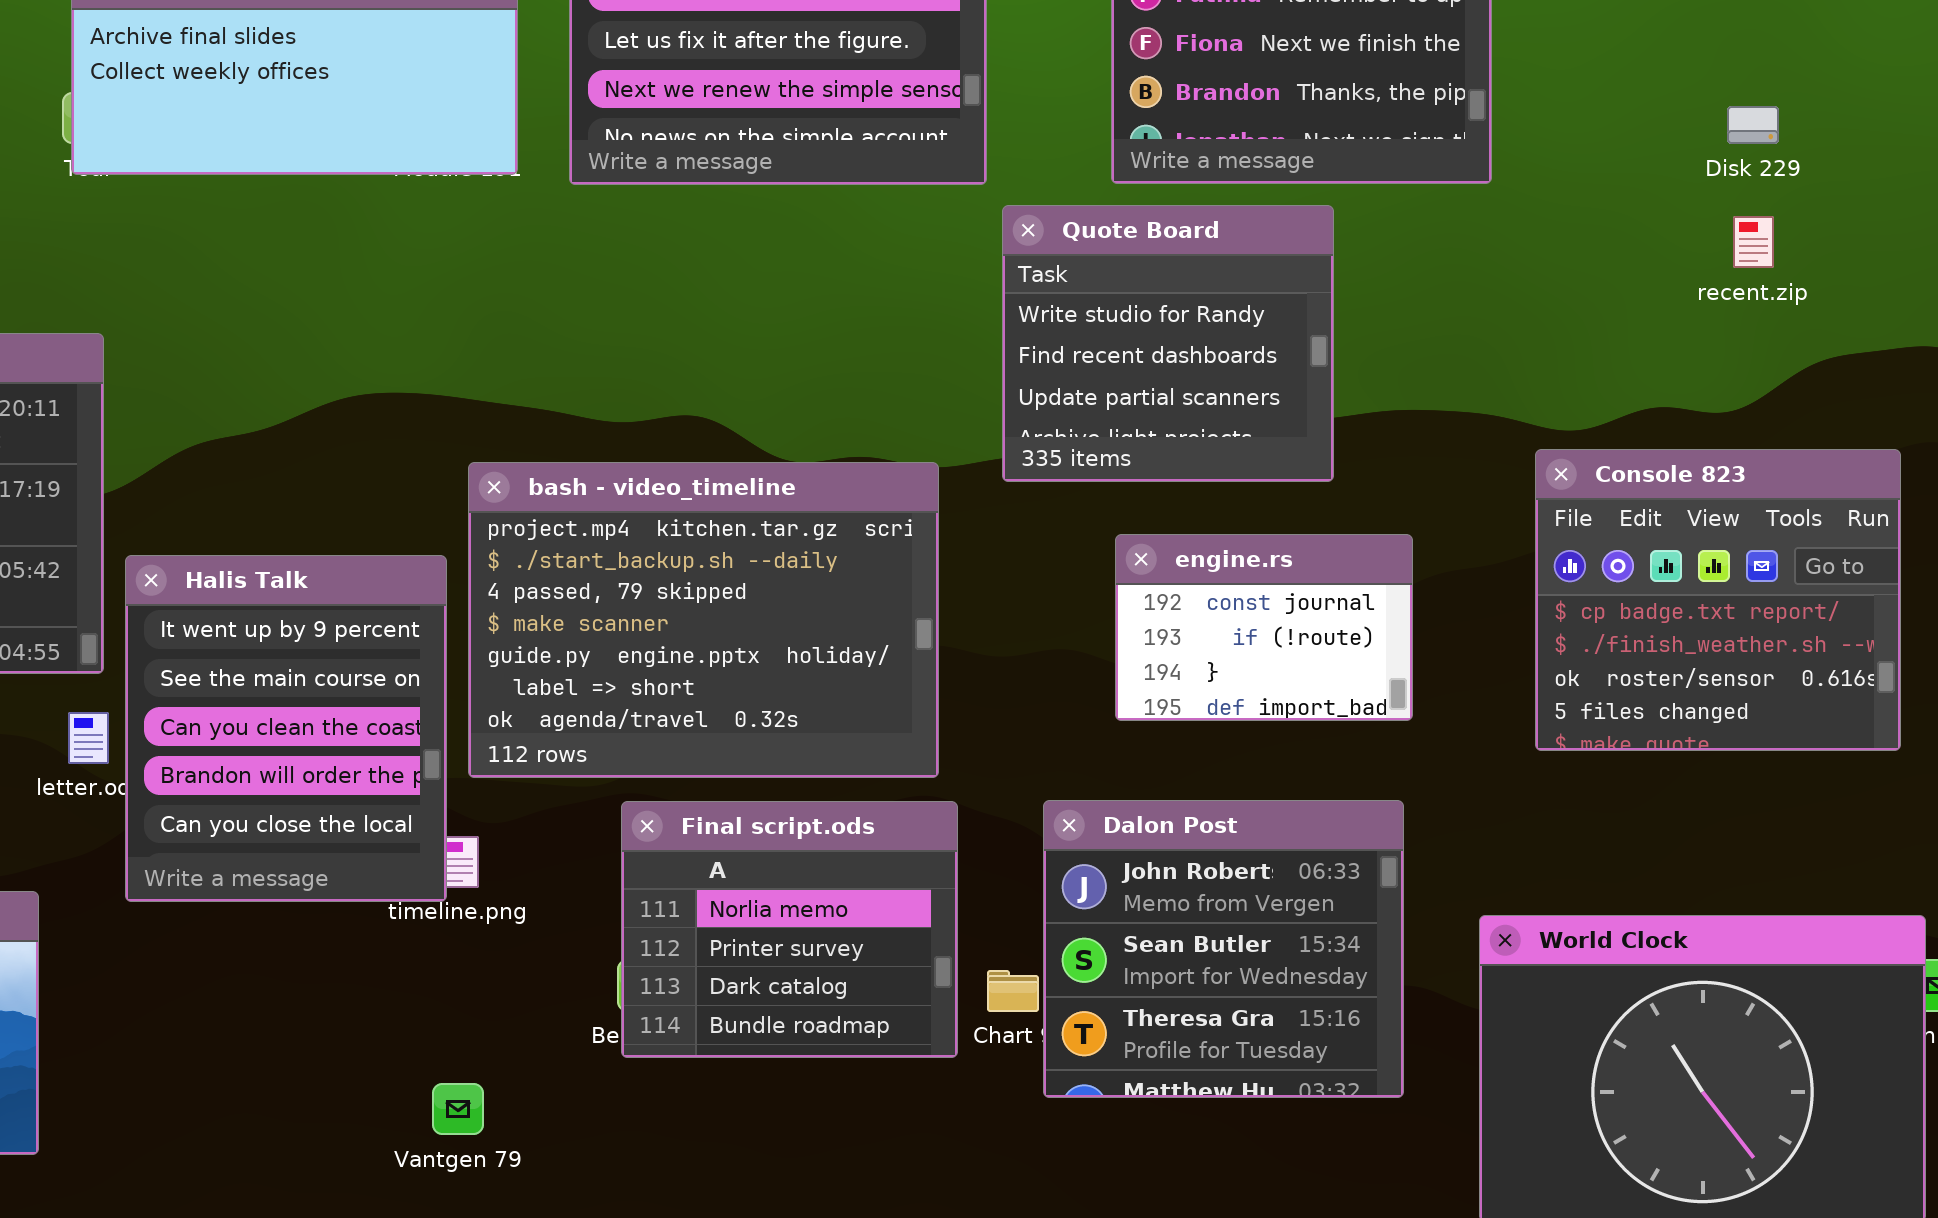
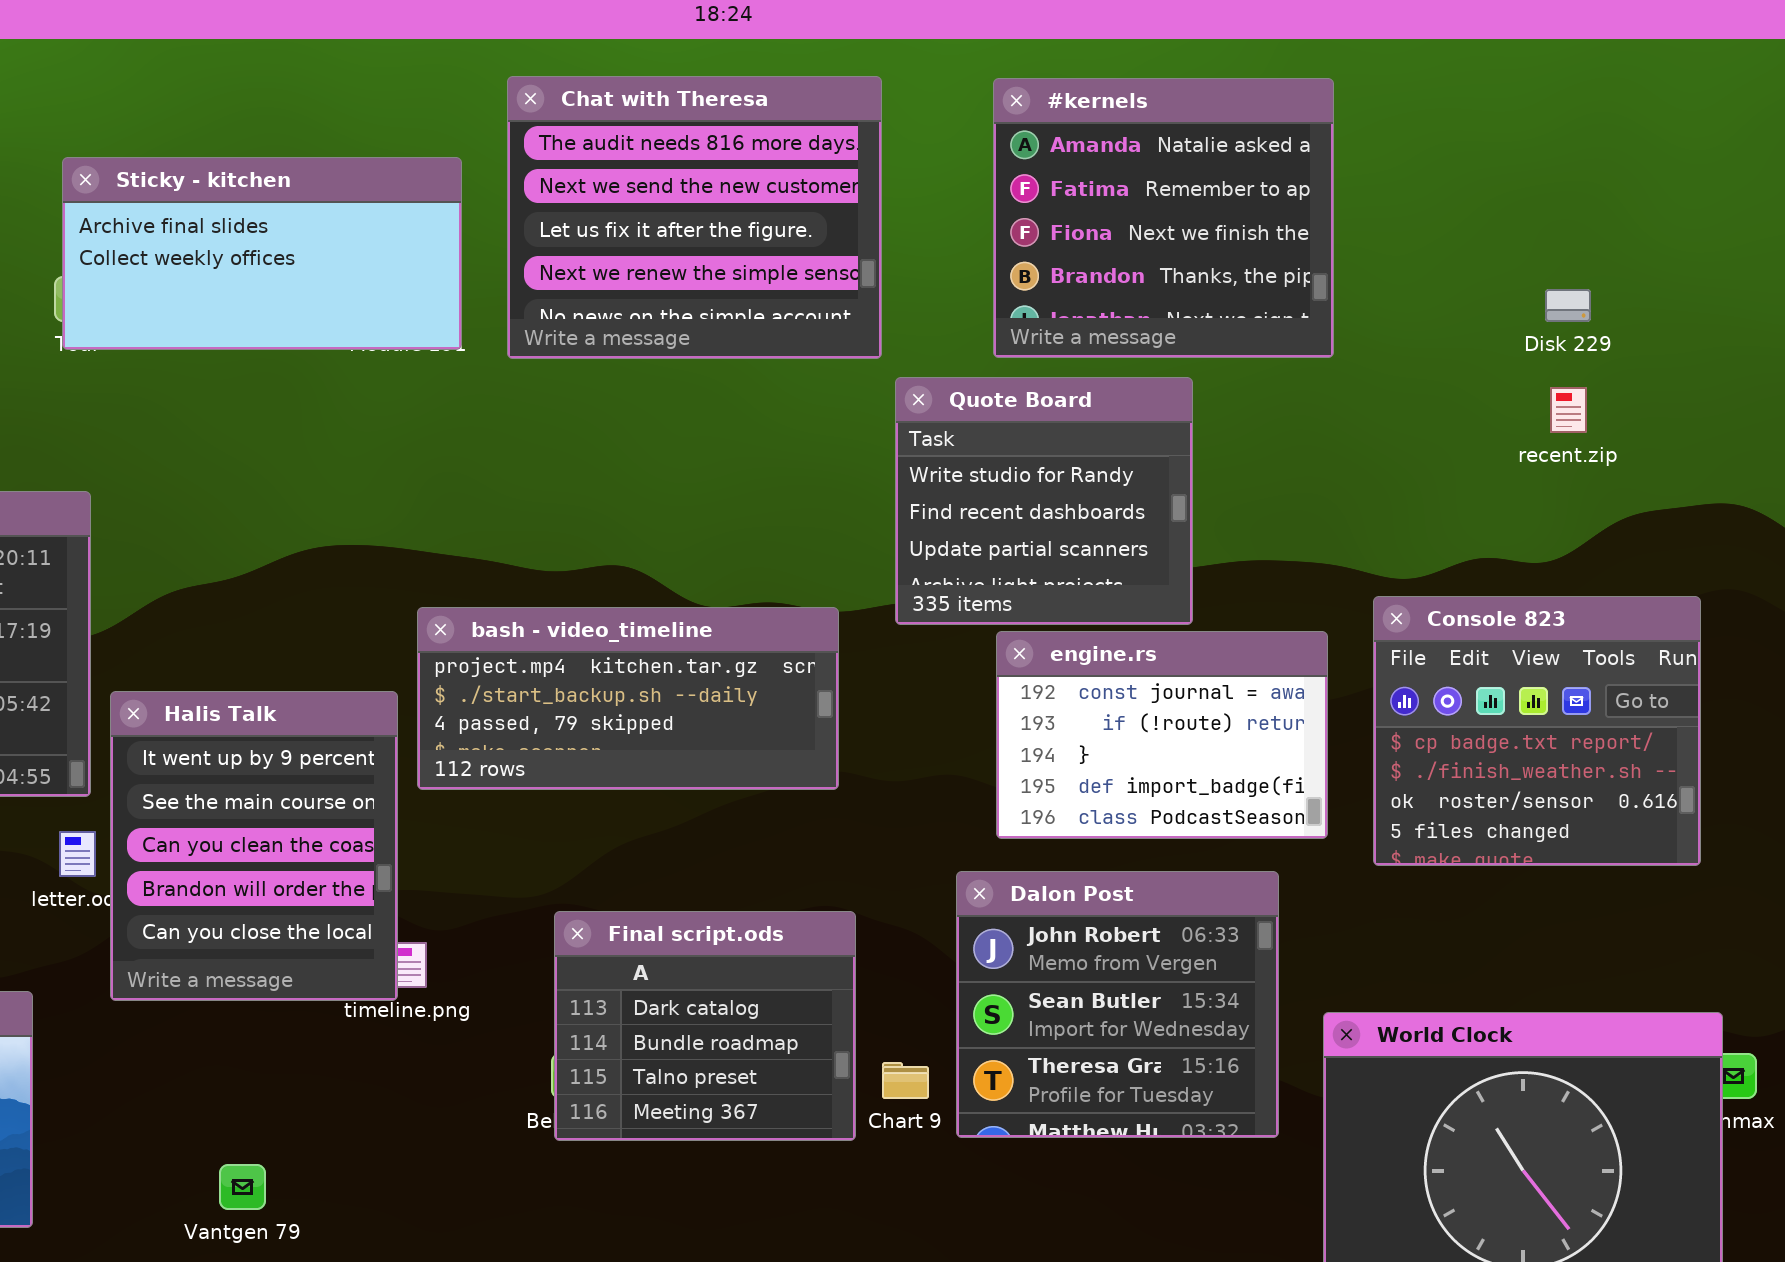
bash - video_timeline: [468,462,939,778] -> [417,607,839,790], resized
engine.rs: [1115,534,1413,721] -> [996,631,1328,839], resized
Dalon Post: [1043,800,1404,1098] -> [956,871,1279,1138], moved
Final script.ods: [621,801,958,1058] -> [554,911,856,1141], scrolled down 2 rows
Vantgen 79: [432,1083,484,1135] -> [219,1164,266,1210], moved

